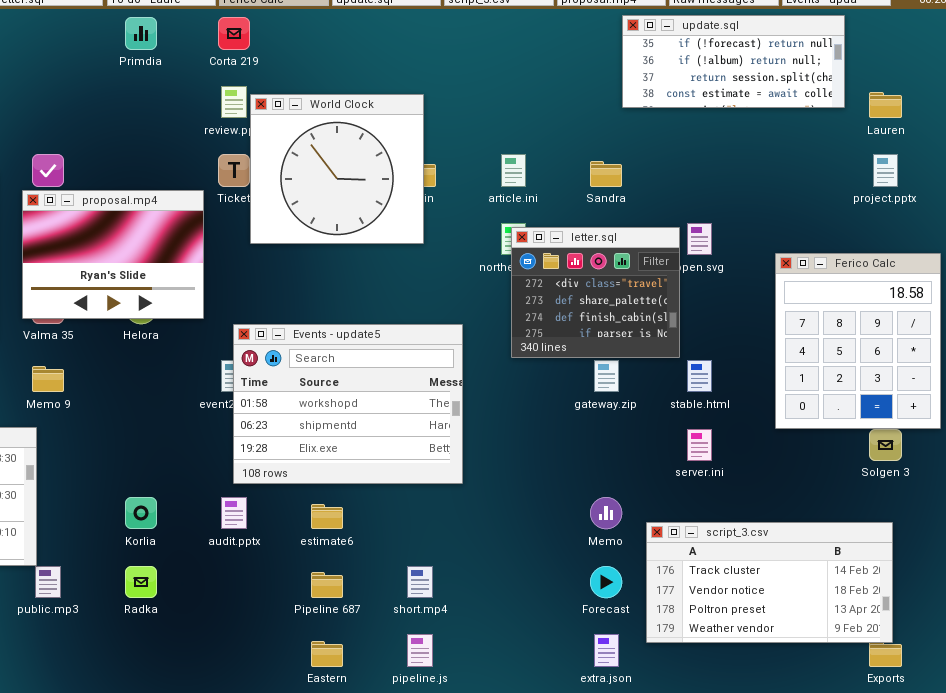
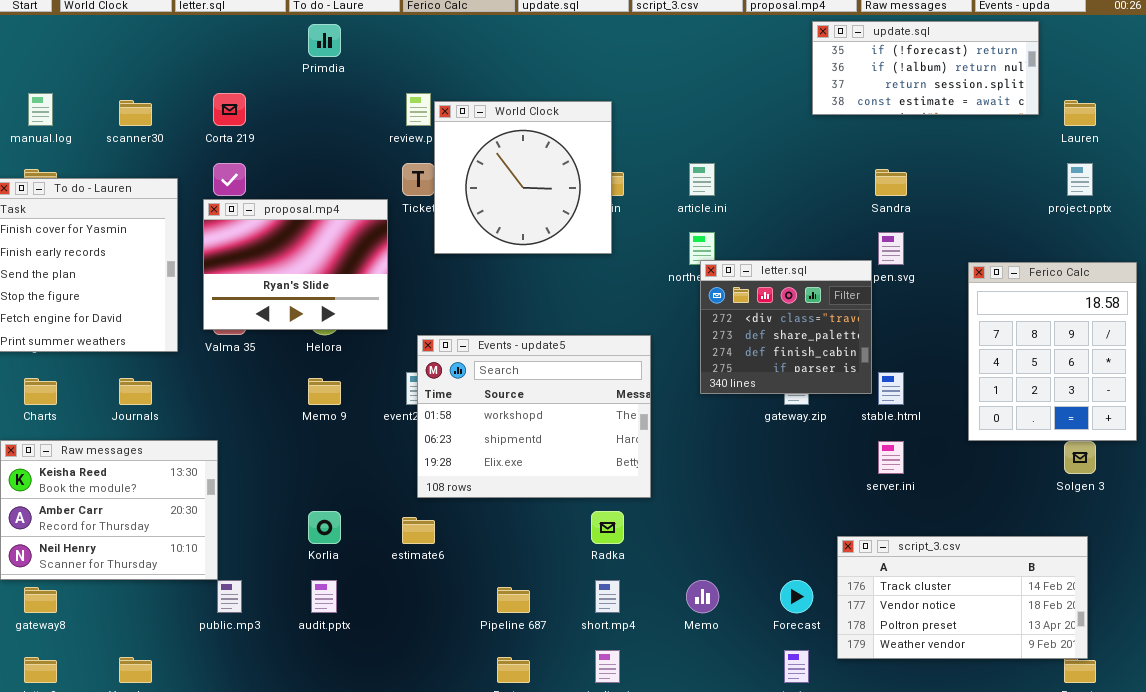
Corta 219: [218,17,250,50] -> [213,93,246,126], moved
Sandra: [590,161,622,187] -> [875,169,907,196], moved
letter.sql: [511,227,680,358] -> [700,260,872,394], moved
Memo 9: [32,366,64,392] -> [308,378,341,405], moved
audit.pptx: [221,497,247,529] -> [311,580,337,613], moved
Memo: [590,497,622,529] -> [686,580,719,613], moved
estimate6: [311,504,343,529] -> [402,517,435,544], moved
Radka: [125,566,157,598] -> [591,511,624,544], moved

